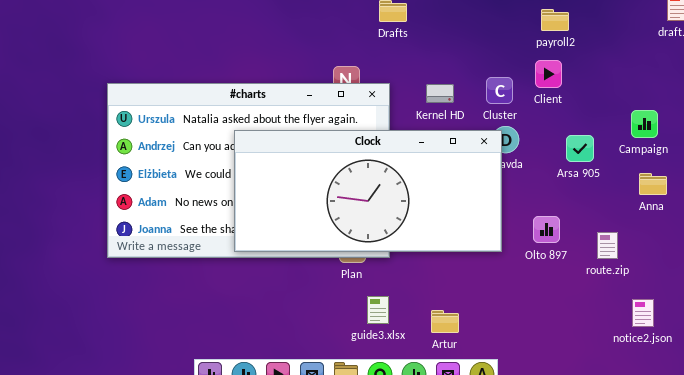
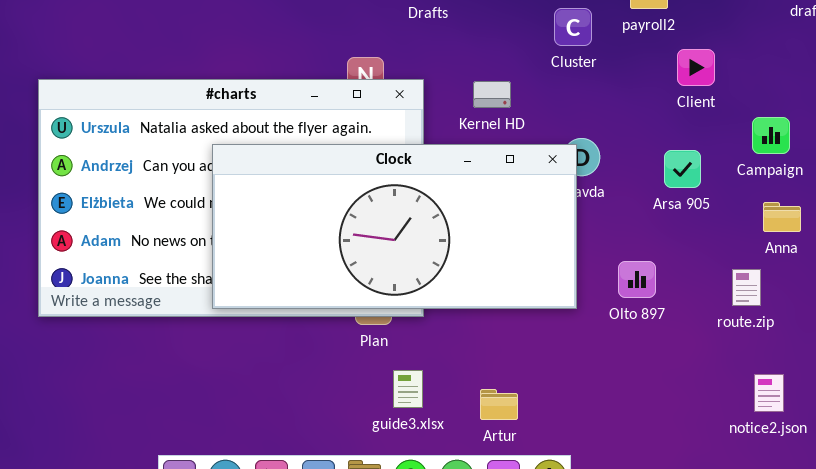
Client: [535,60,562,88] -> [677,49,715,86], moved
Cluster: [486,77,513,104] -> [554,8,592,46], moved
route.zip: [597,232,618,259] -> [732,269,761,306], moved

